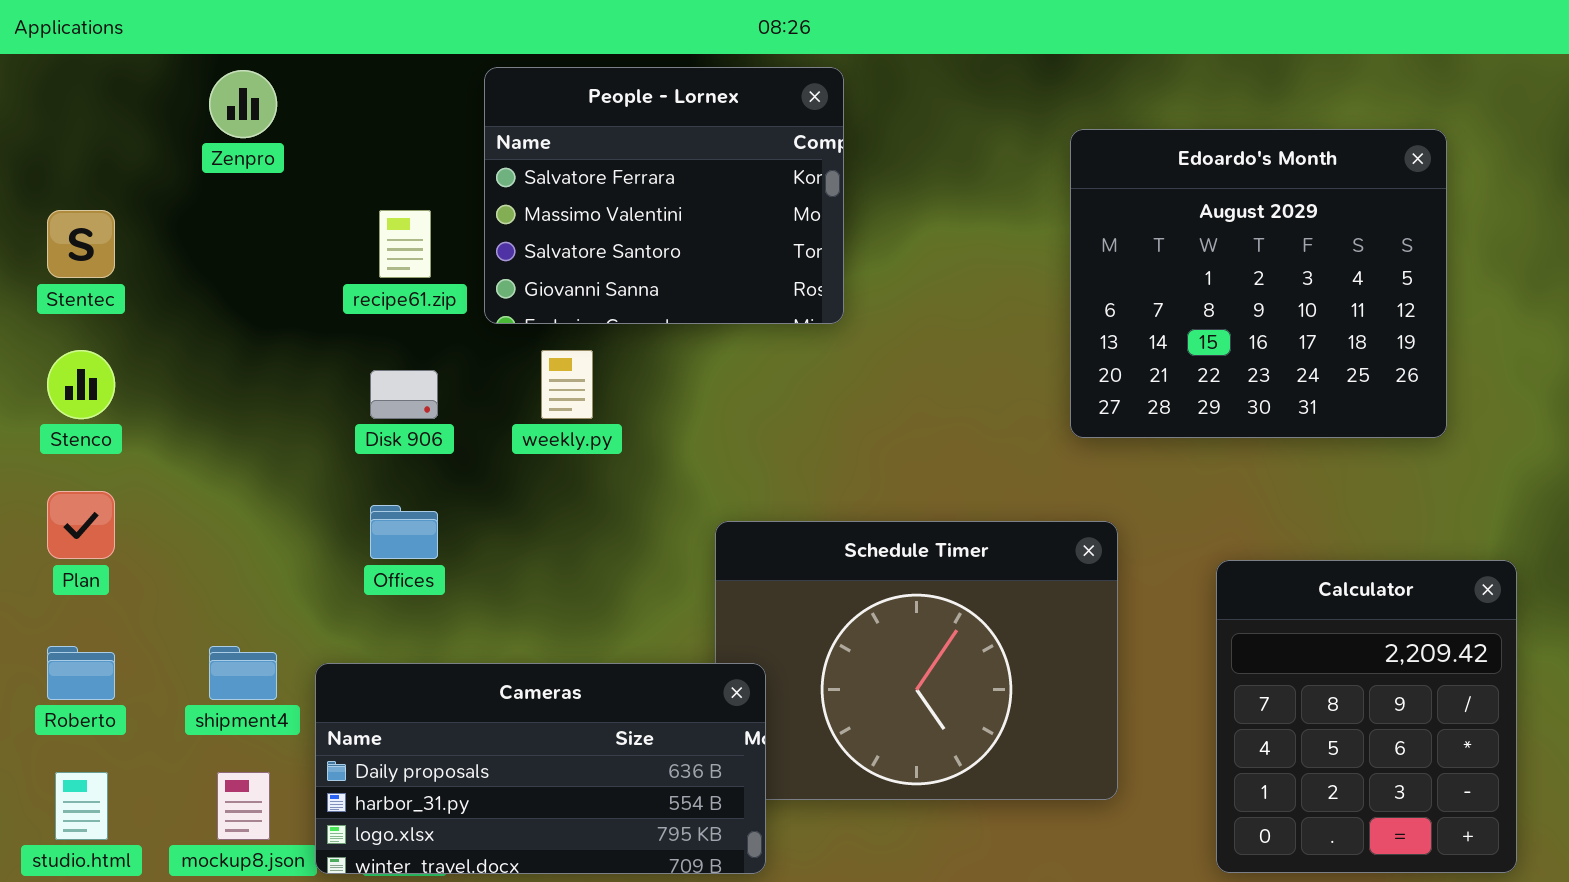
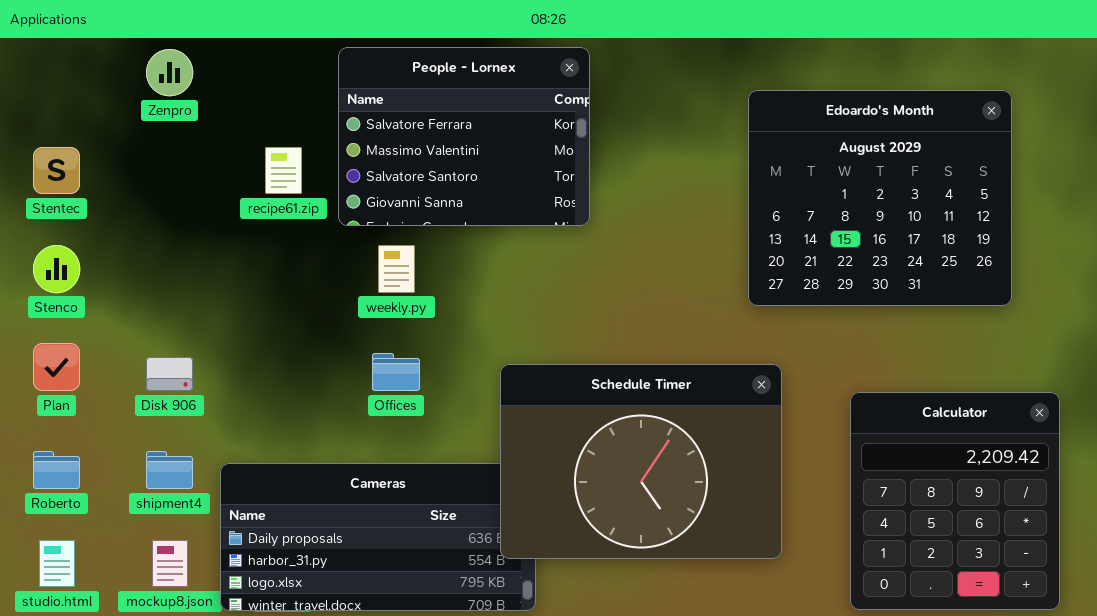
Disk 906: [370,370,438,419] -> [146,357,193,391], moved
Offices: [370,505,438,559] -> [372,353,420,391], moved
Schedule Timer: [715,521,1118,800] -> [500,364,782,559], raised

